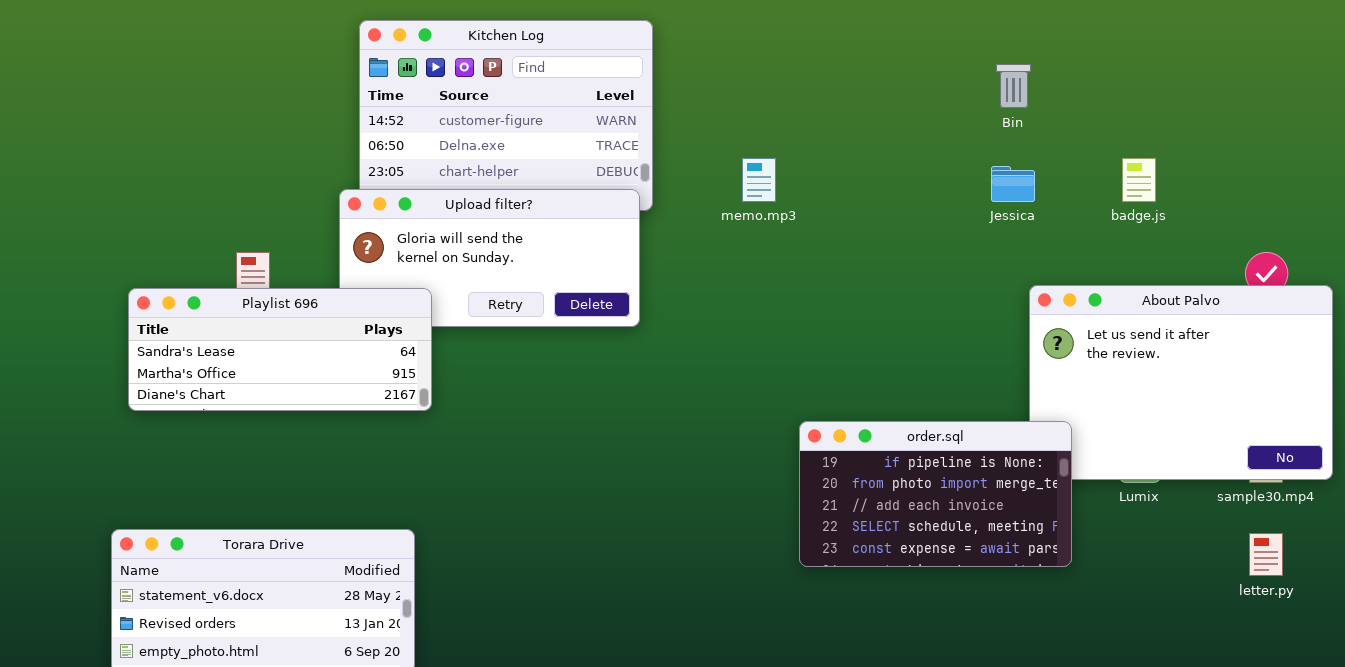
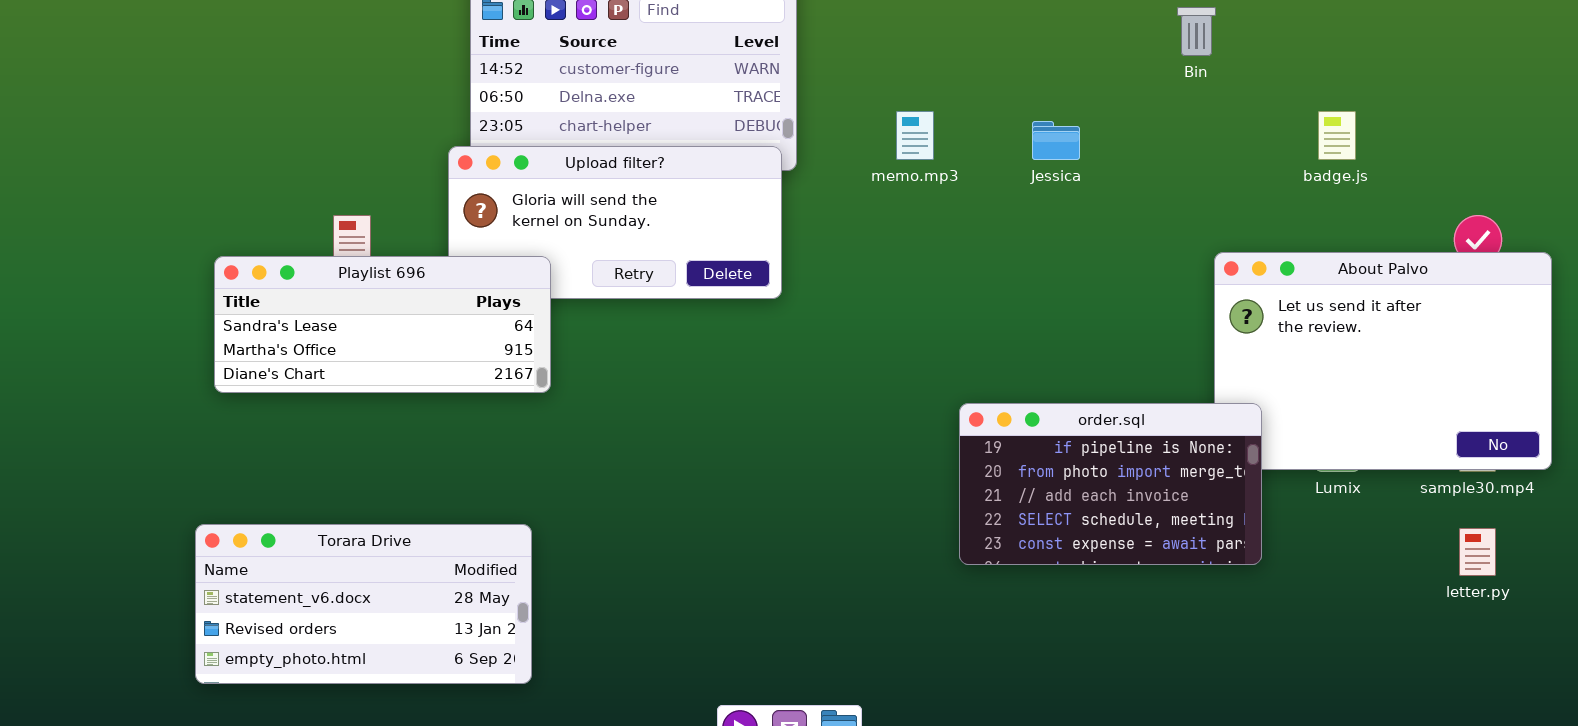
Jessica: [991,166,1035,202] -> [1032,121,1080,160], moved

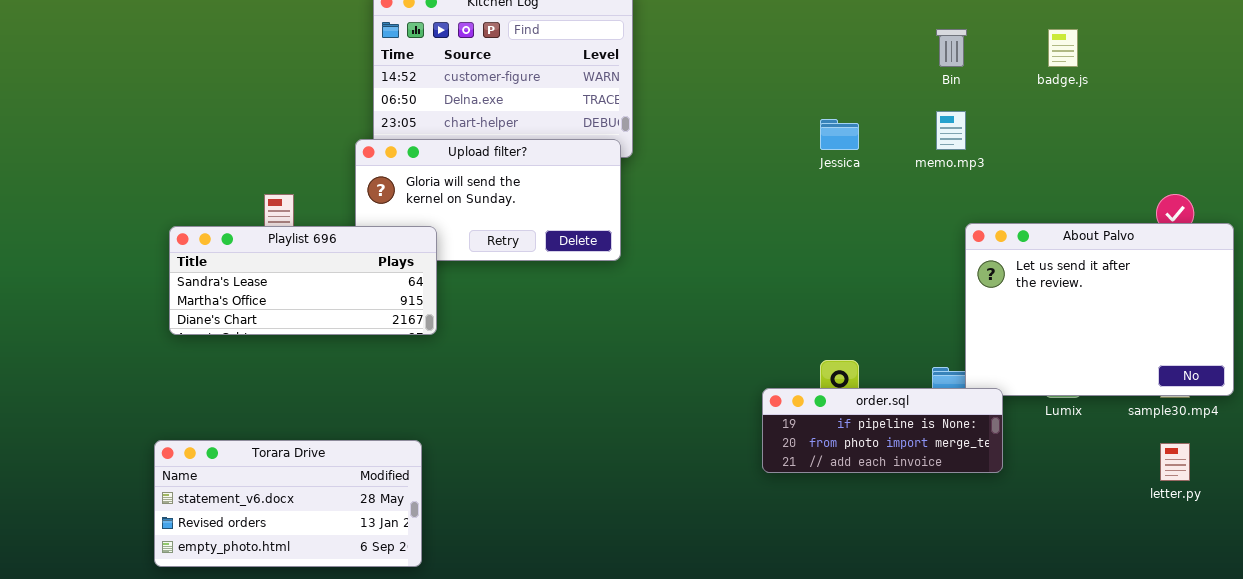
memo.mp3: [896,111,934,160] -> [936,111,966,150], moved
badge.js: [1318,111,1356,160] -> [1048,29,1078,67], moved
order.sql: [959,403,1262,565] -> [762,388,1003,473], resized

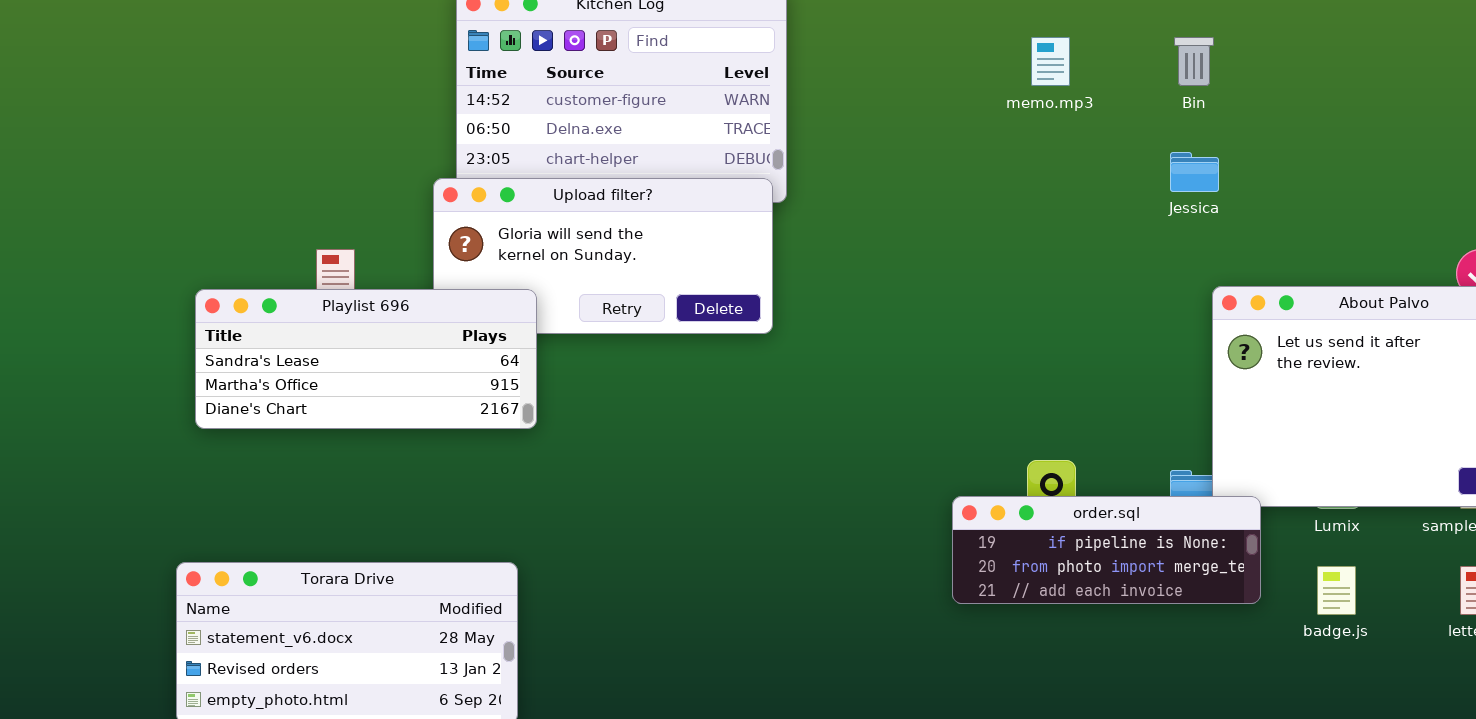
badge.js: [1048,29,1078,67] -> [1317,566,1356,615], moved
memo.mp3: [936,111,966,150] -> [1031,37,1070,86], moved
Jessica: [820,119,859,150] -> [1170,152,1219,192], moved

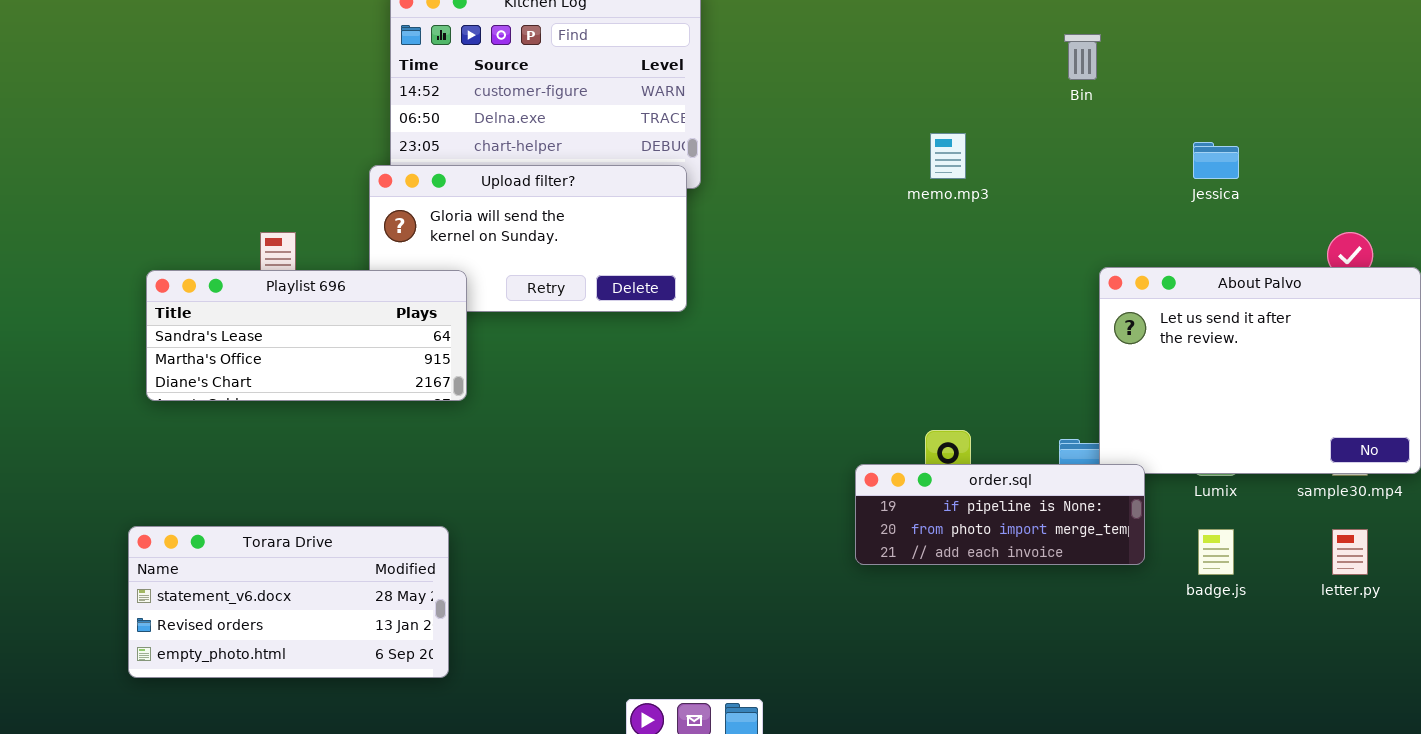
memo.mp3: [1031,37,1070,86] -> [930,133,966,179], moved
Jessica: [1170,152,1219,192] -> [1193,142,1239,179], moved

